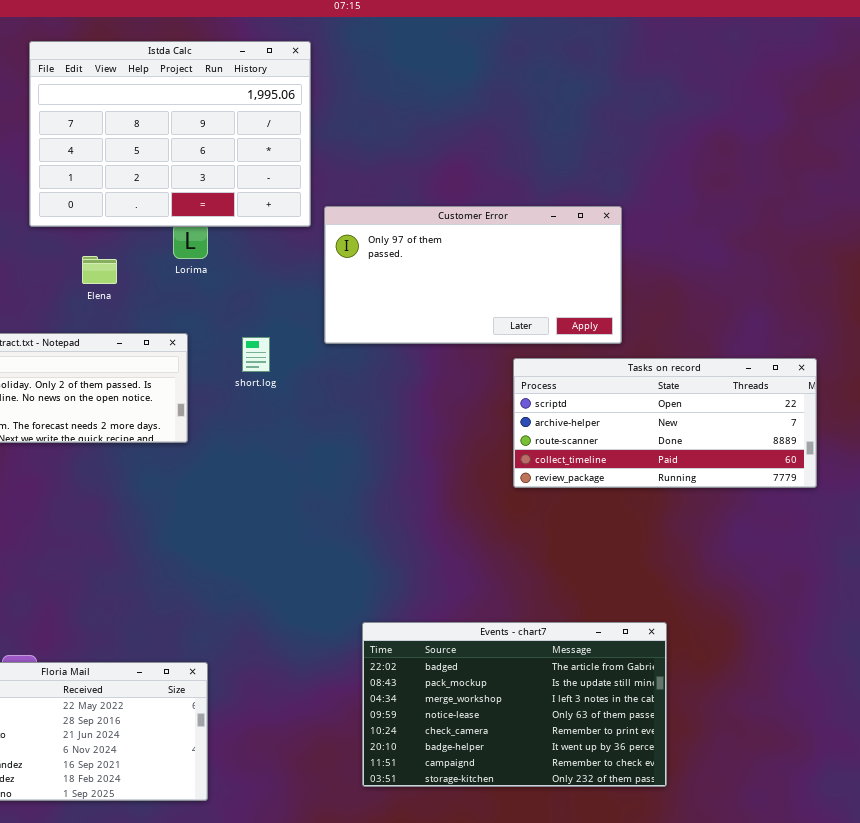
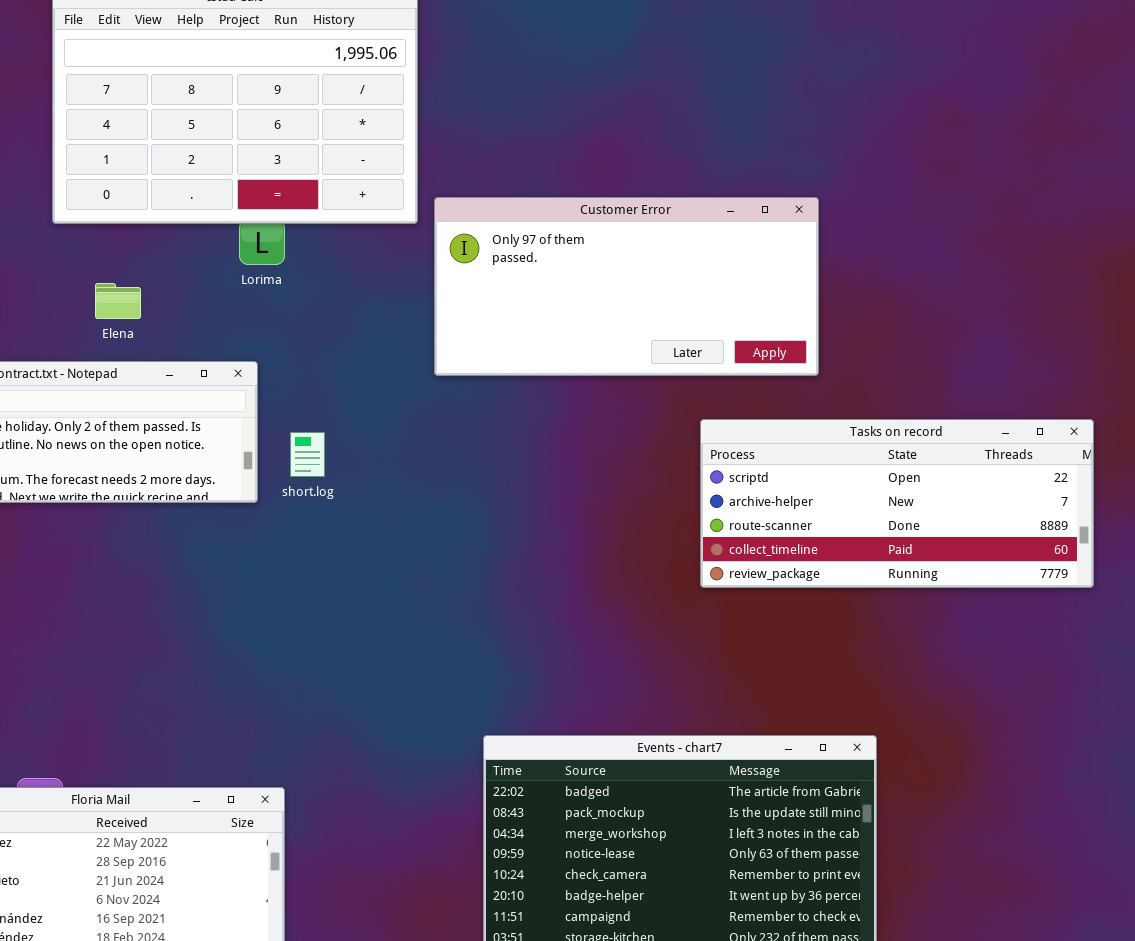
Elena: [82,256,117,284] -> [95,283,141,319], moved
short.log: [242,337,270,372] -> [290,432,325,477], moved
Tasks on record: [513,358,817,488] -> [700,419,1094,588], moved

